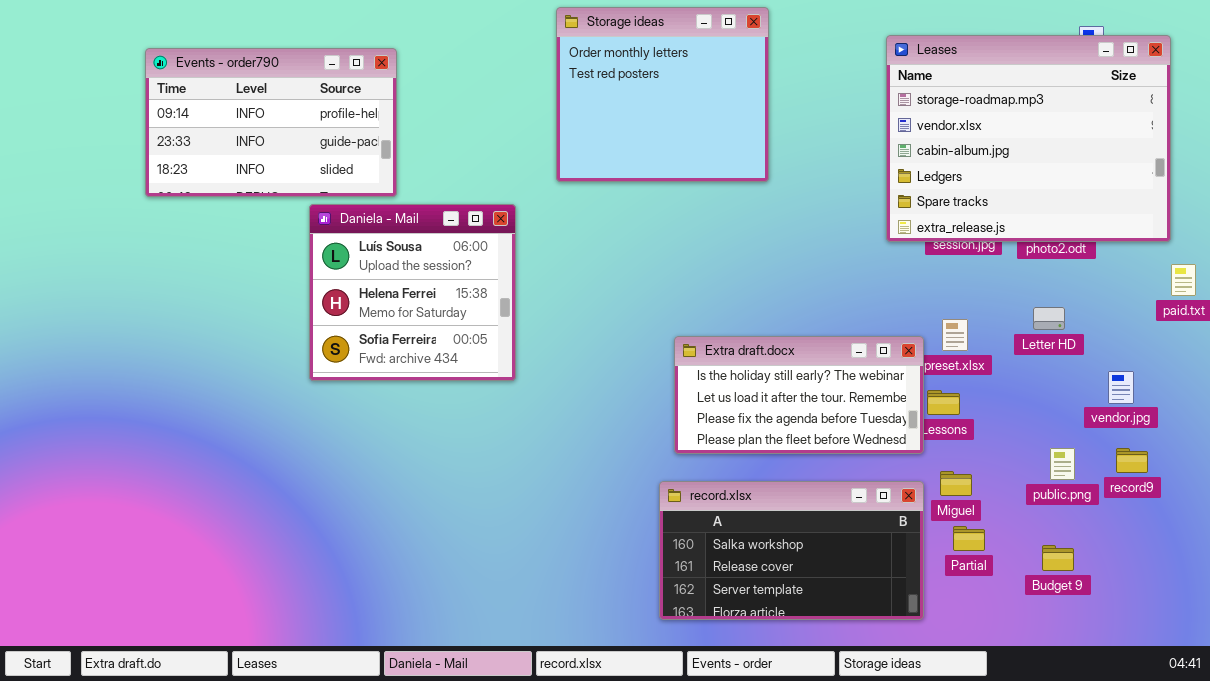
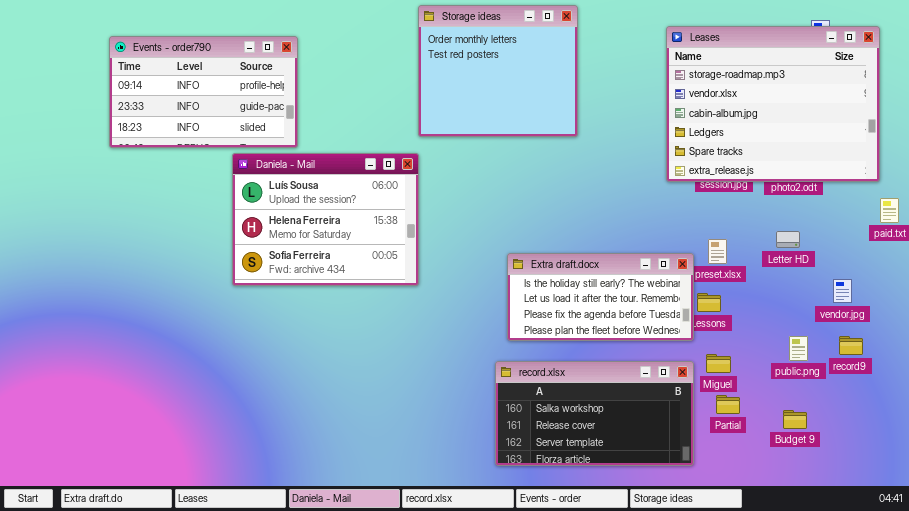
Daniela - Mail: [309,204,516,381] -> [232,153,419,286], resized

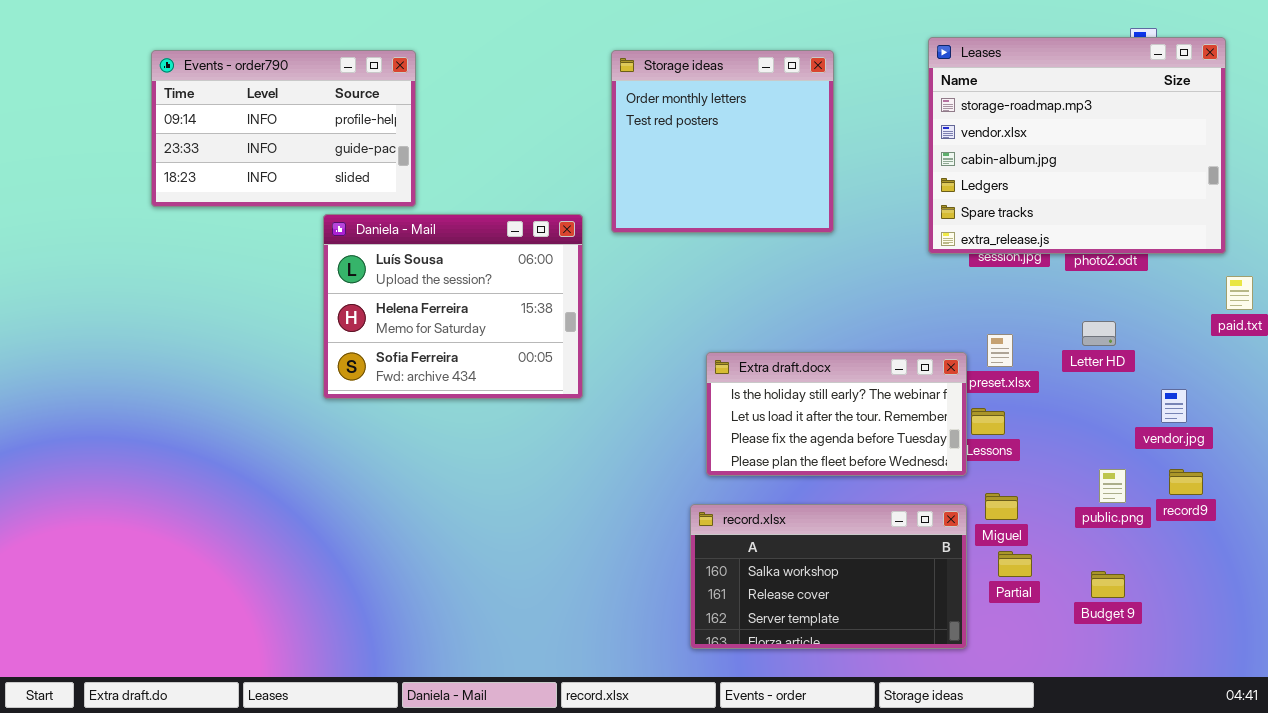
Storage ideas: [418,5,578,137] -> [611,50,834,233], moved

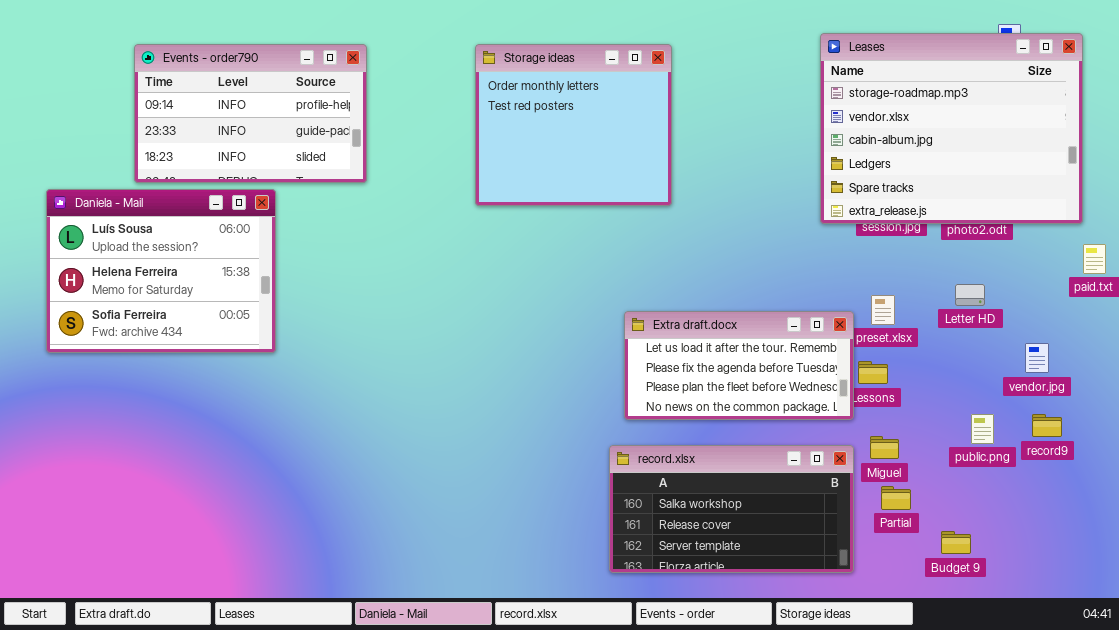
Storage ideas: [611,50,834,233] -> [475,44,672,206], moved
Daniela - Mail: [323,214,583,399] -> [46,189,276,353], moved
Extra draft.docx: [706,352,967,476] -> [624,311,854,420], scrolled down 1 row
Budget 9: [1091,571,1125,598] -> [941,531,971,554], moved

